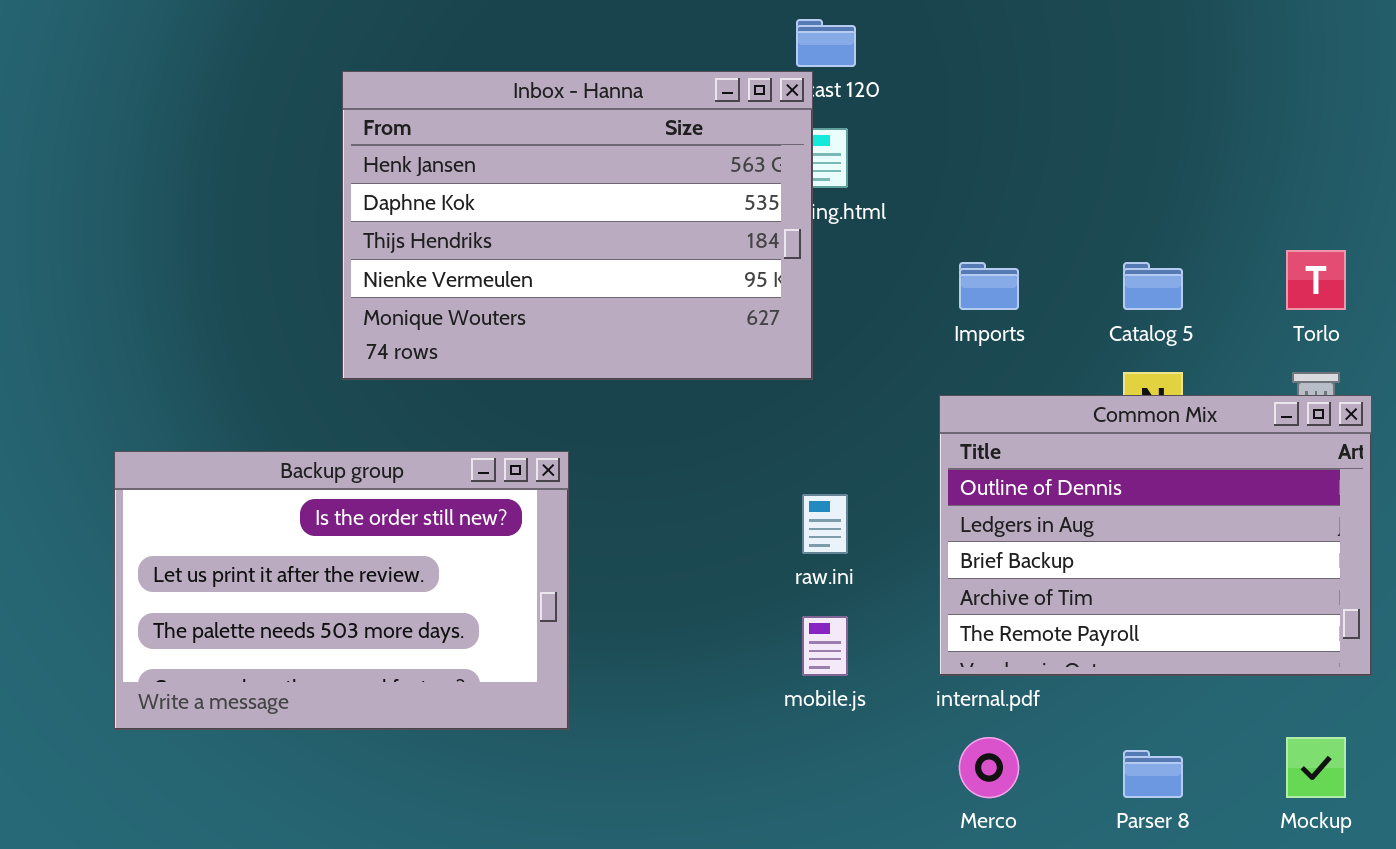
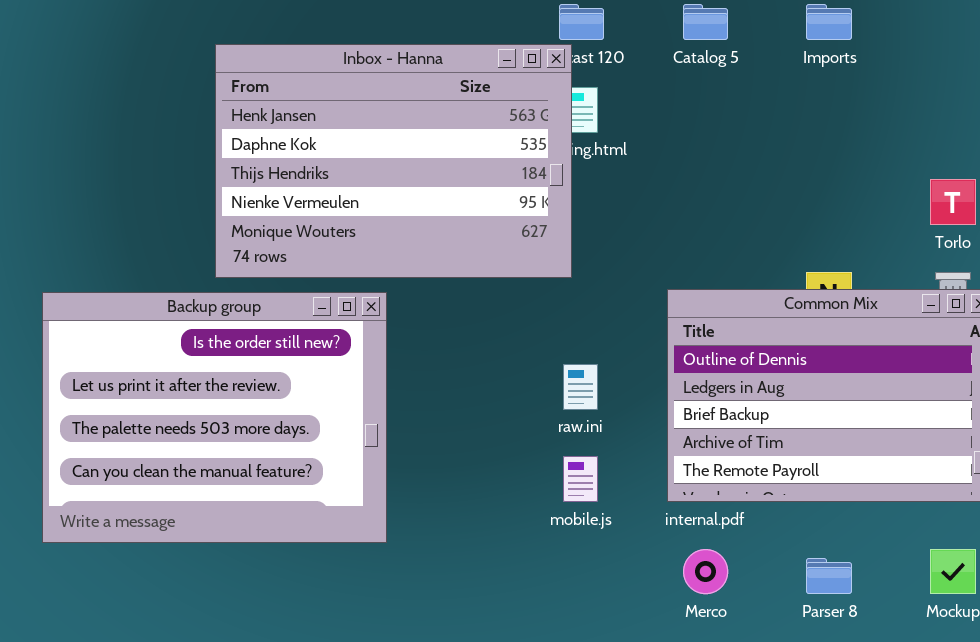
Imports: [959,262,1019,310] -> [806,4,852,40], moved
Catalog 5: [1123,262,1183,310] -> [683,4,728,40], moved
Backup group: [114,451,569,730] -> [42,292,387,543], resized

